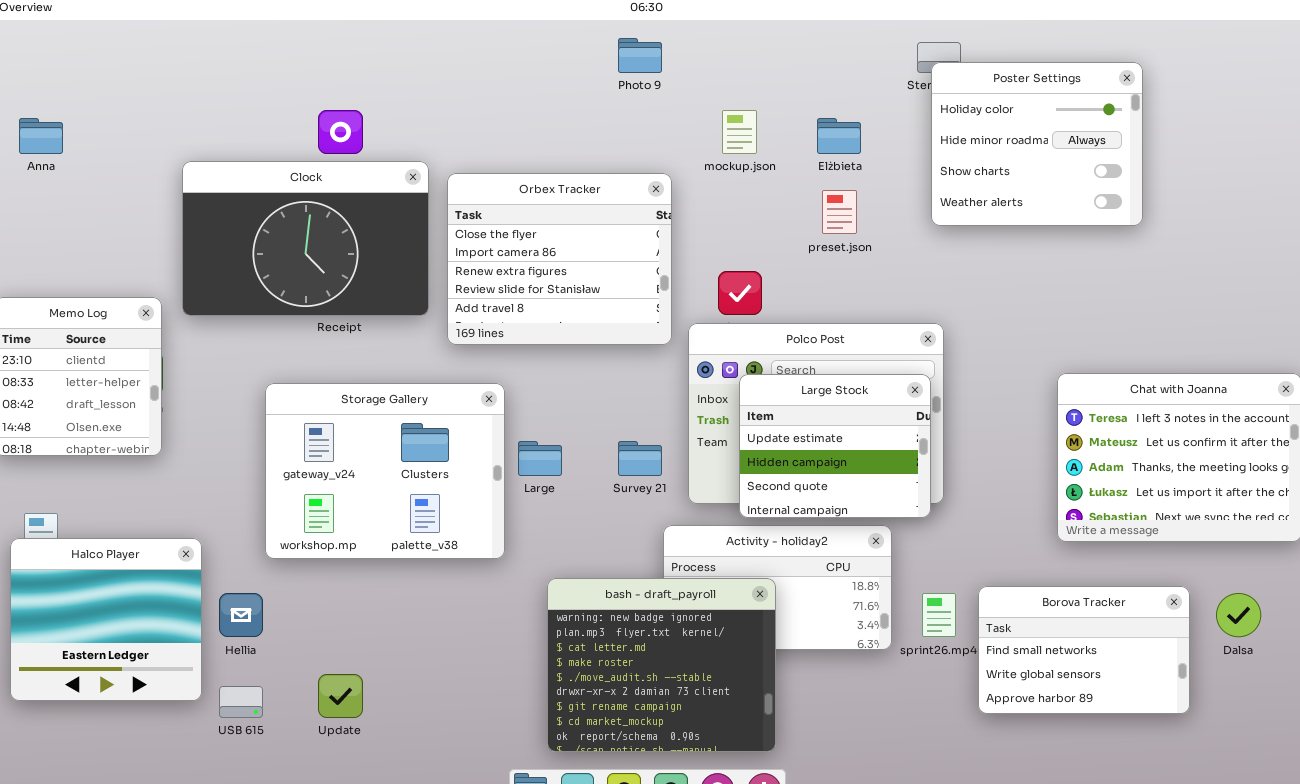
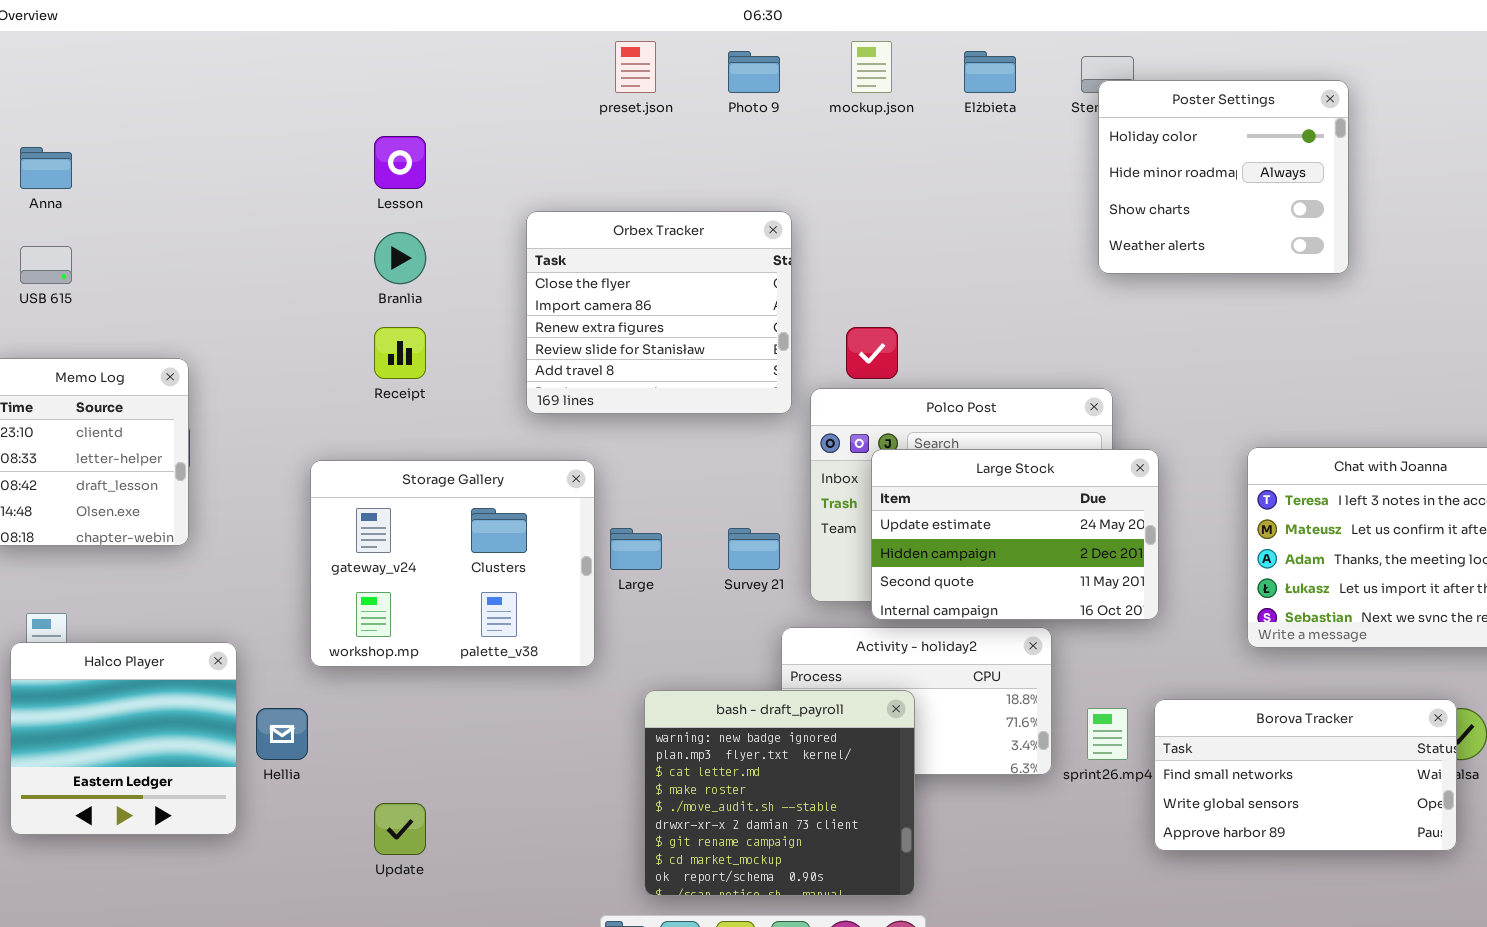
mockup.json: [722,110,757,154] -> [851,41,892,93], moved
Elżbieta: [817,118,861,154] -> [964,51,1016,93], moved
Clock: [182,161,429,316] -> none, closed
preset.json: [822,190,857,234] -> [615,41,656,93], moved
Large Stock: [739,374,931,518] -> [871,449,1159,620], resized
Borova Tracker: [978,586,1190,714] -> [1154,699,1457,851], resized
USB 615: [219,686,263,718] -> [20,246,72,284], moved

